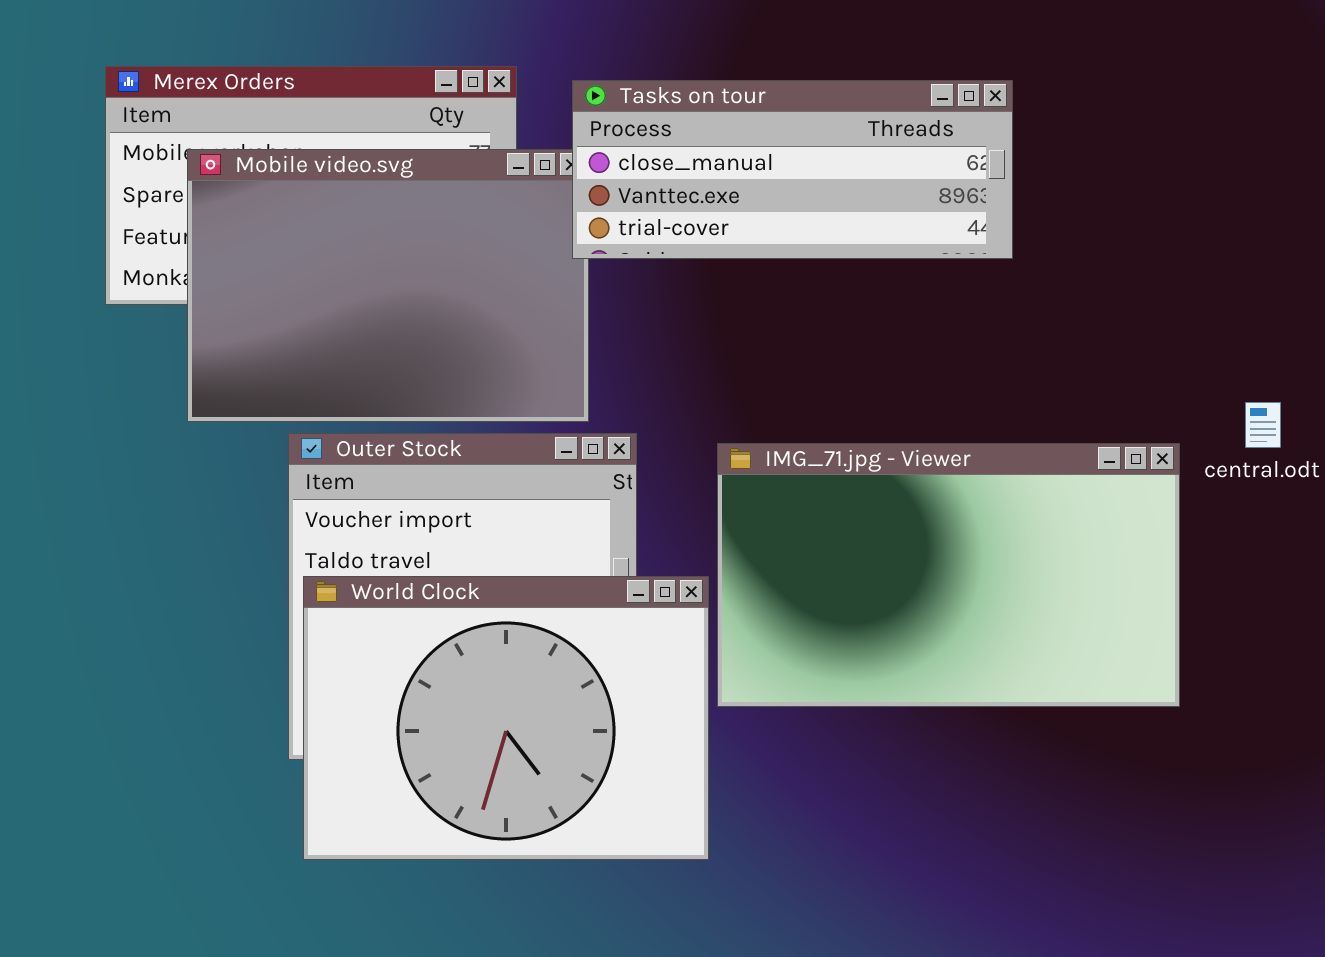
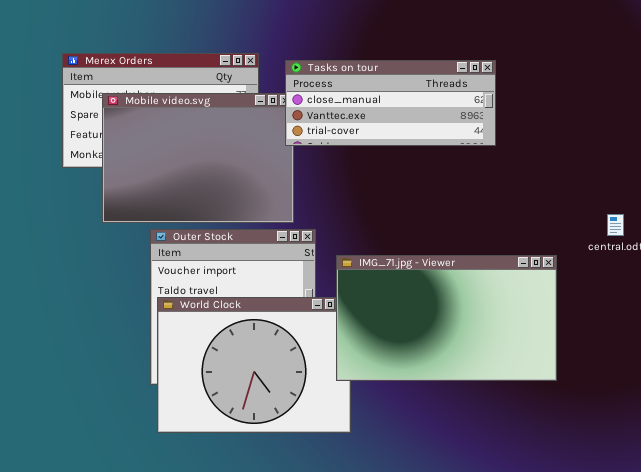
IMG_71.jpg - Viewer: [717,443,1180,707] -> [336,255,557,381], moved

